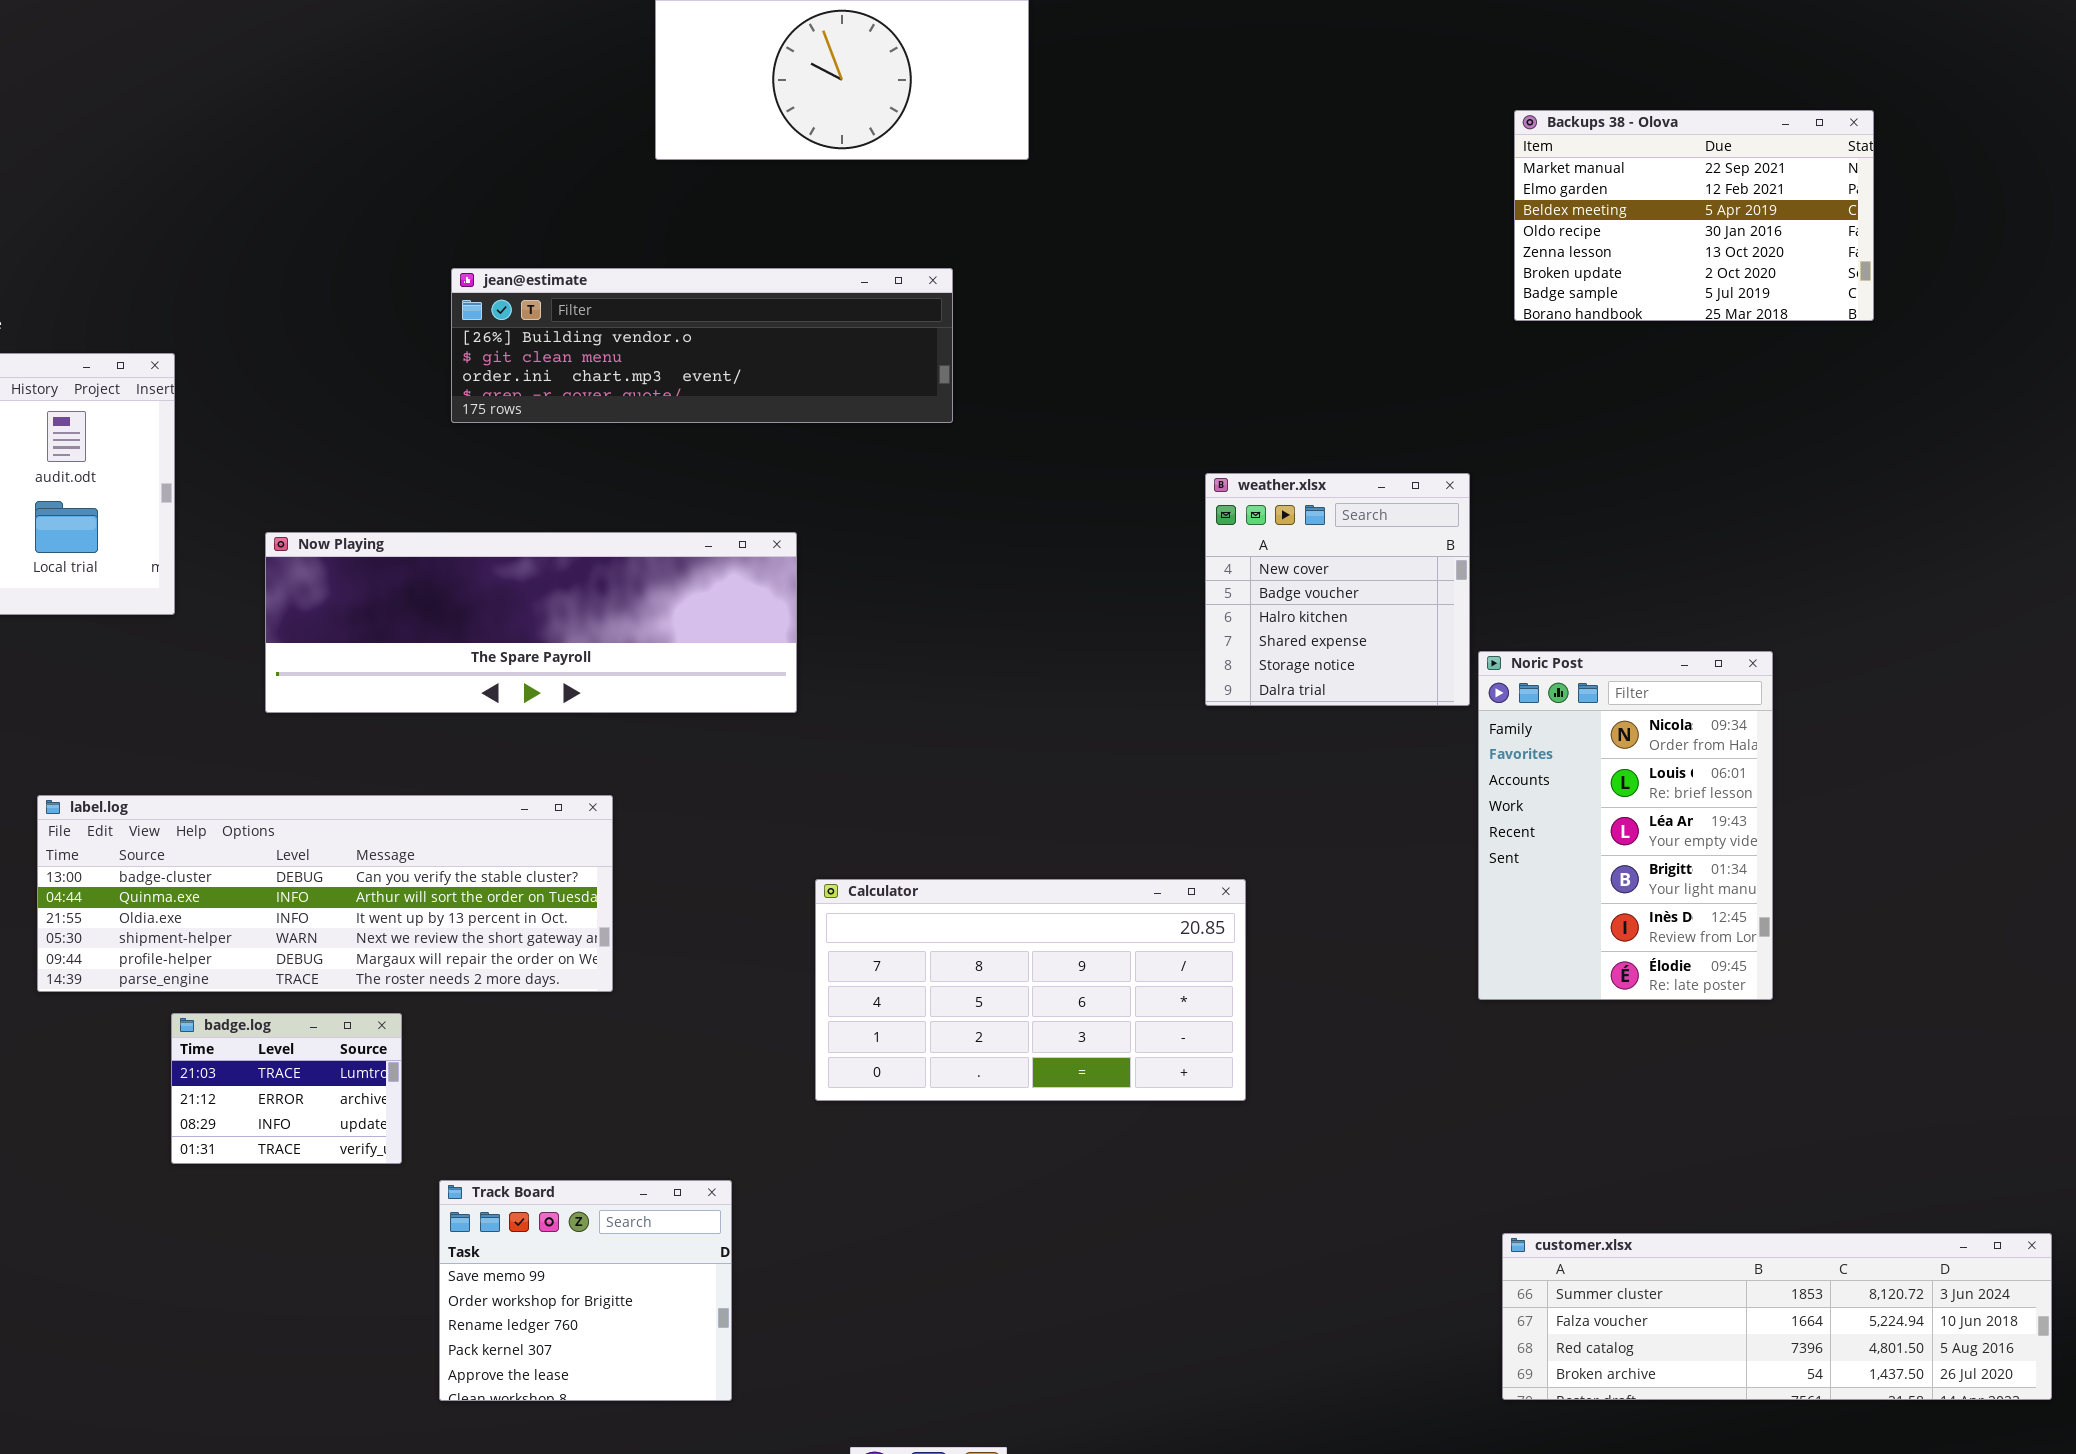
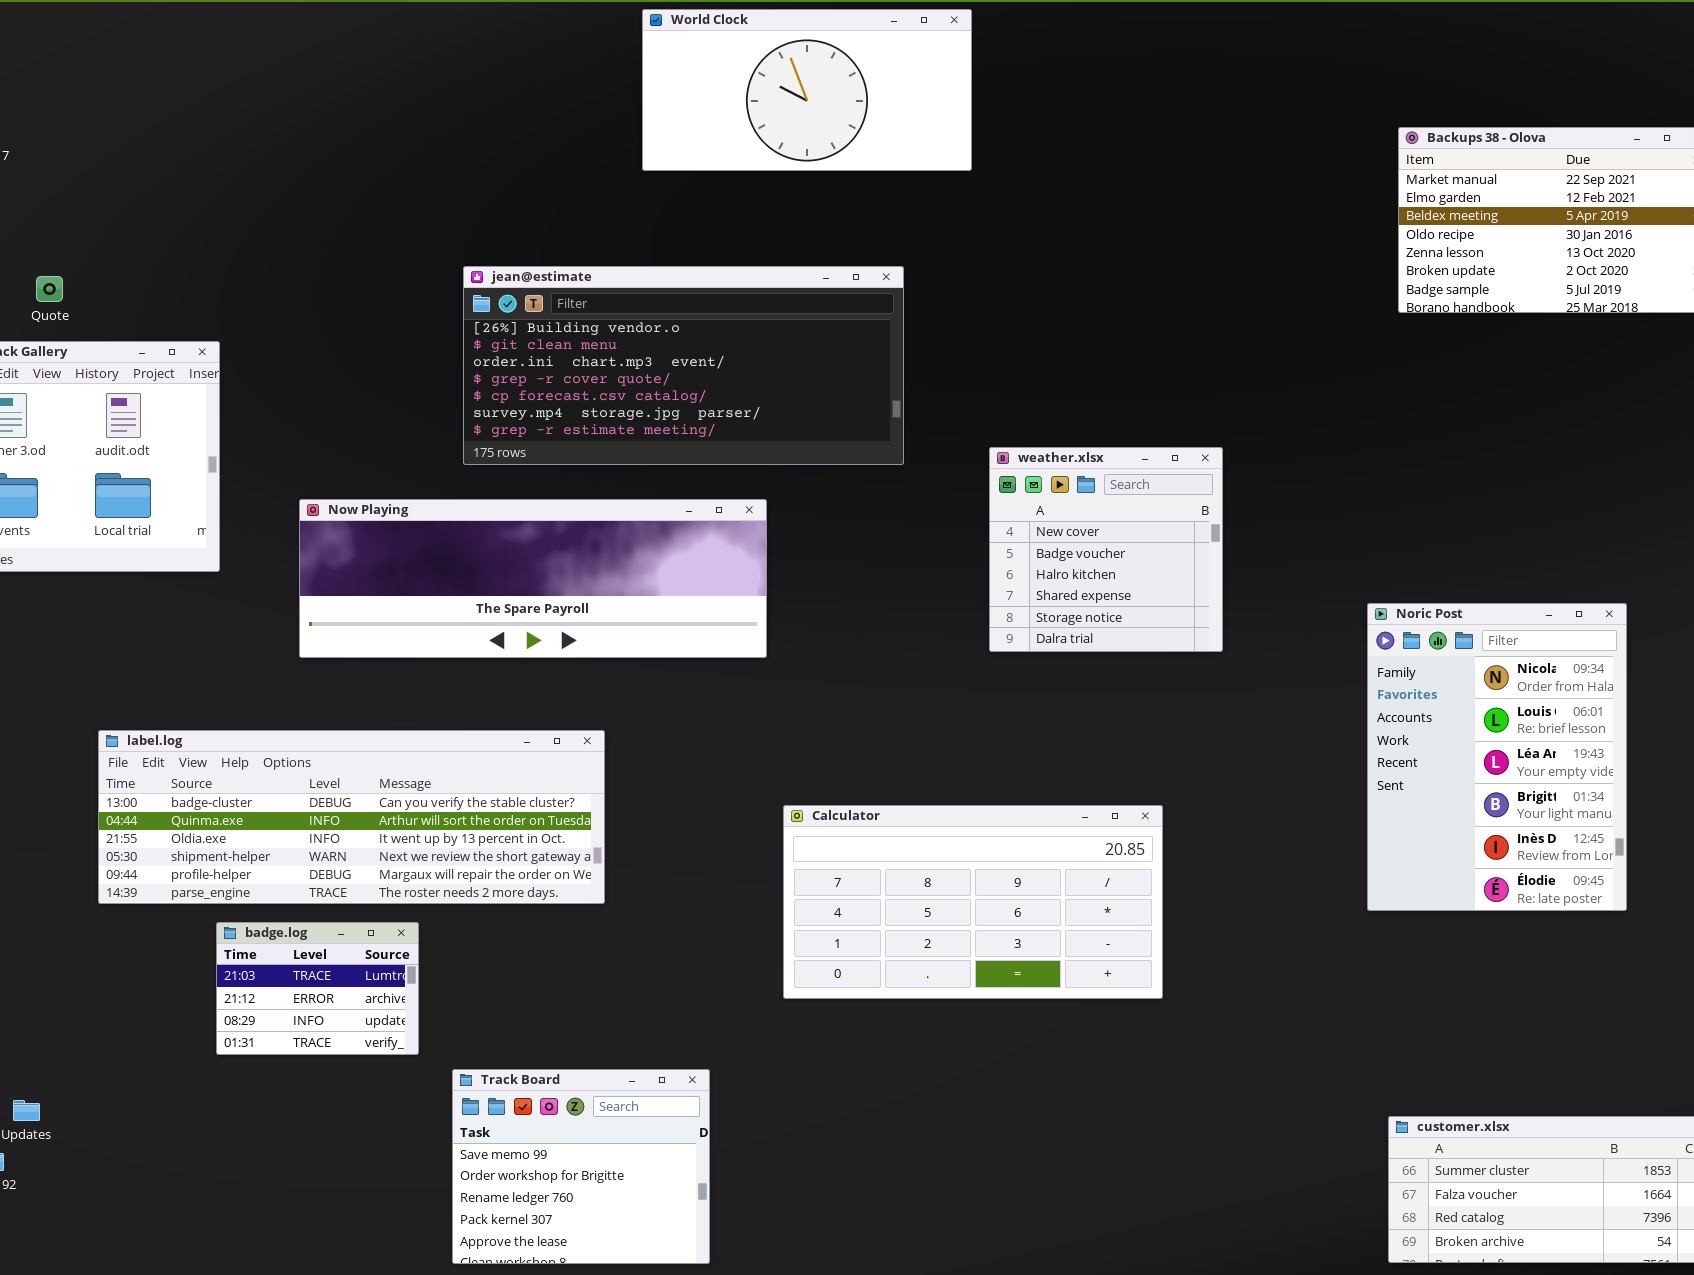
jean@estimate: [451,268,953,423] -> [463,266,904,465], resized
weather.xlsx: [1205,473,1470,706] -> [989,447,1223,652], moved

